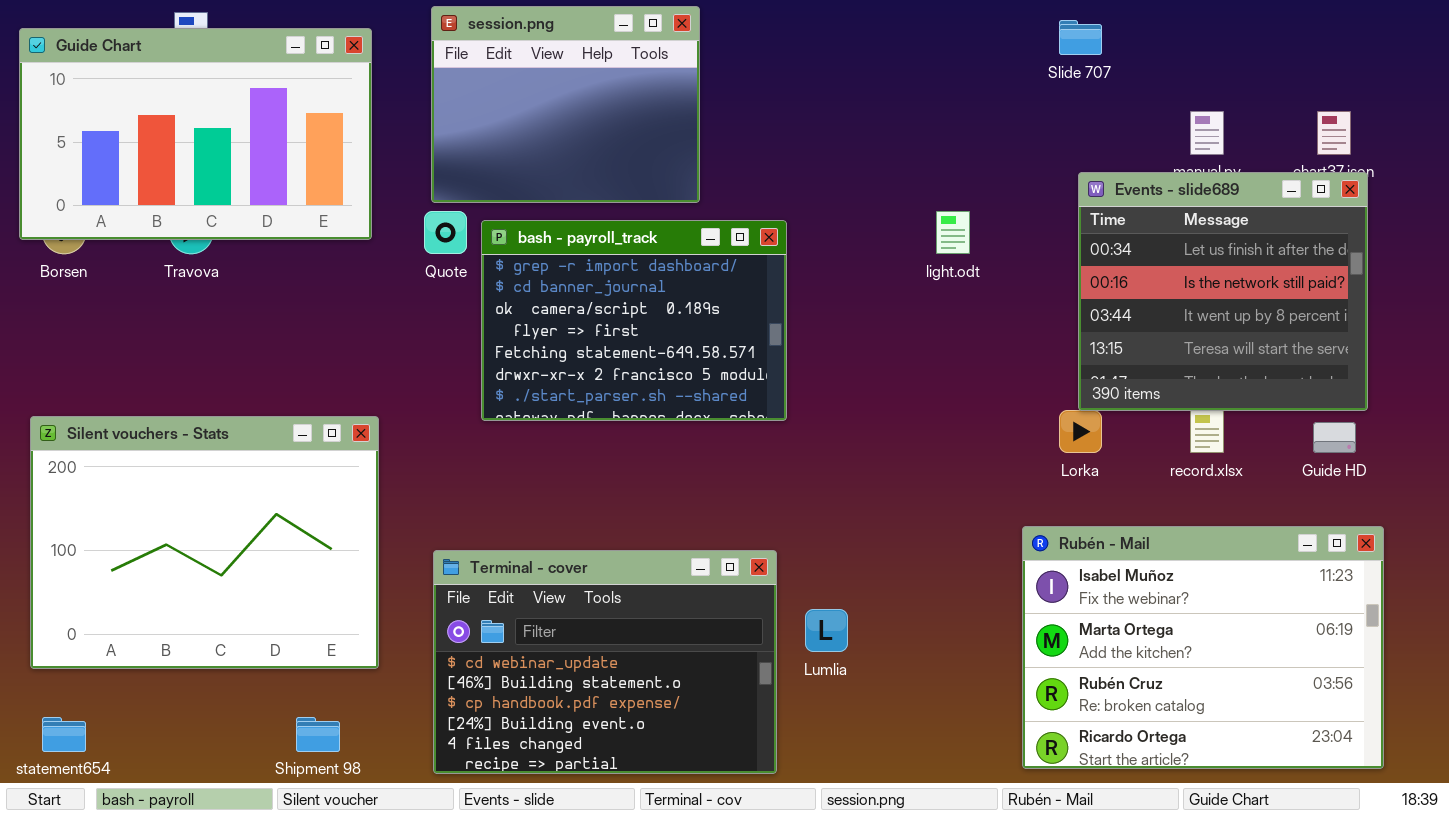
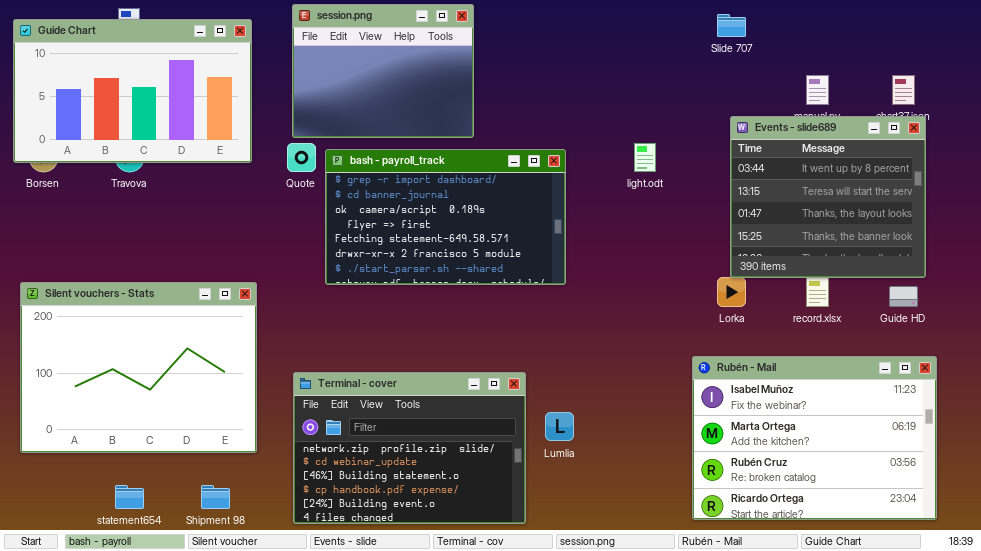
Events - slide689: [1078,172,1368,411] -> [730,116,926,278], scrolled down 2 rows
bash - payroll_track: [481,220,787,421] -> [325,149,566,285], resized
Terminal - cover: [433,550,777,774] -> [293,372,526,524], scrolled up 1 row
statement654: [42,717,86,752] -> [115,485,144,509], moved

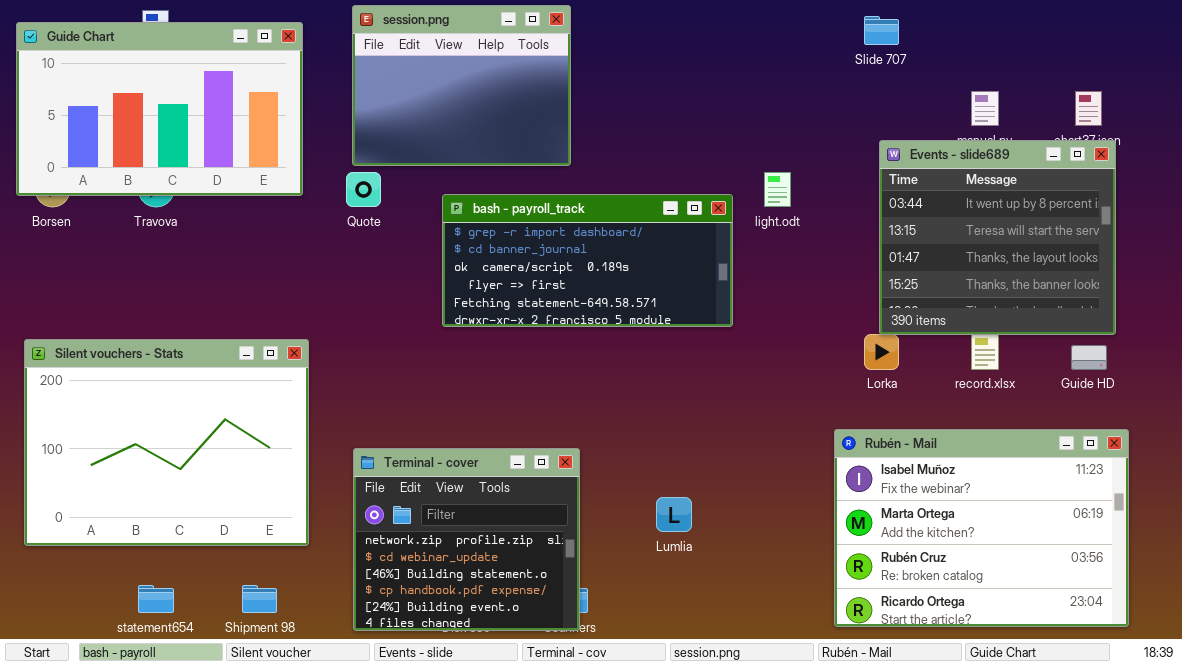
bash - payroll_track: [325,149,566,285] -> [442,194,733,327], moved, resized
Terminal - cover: [293,372,526,524] -> [353,448,580,631], resized

